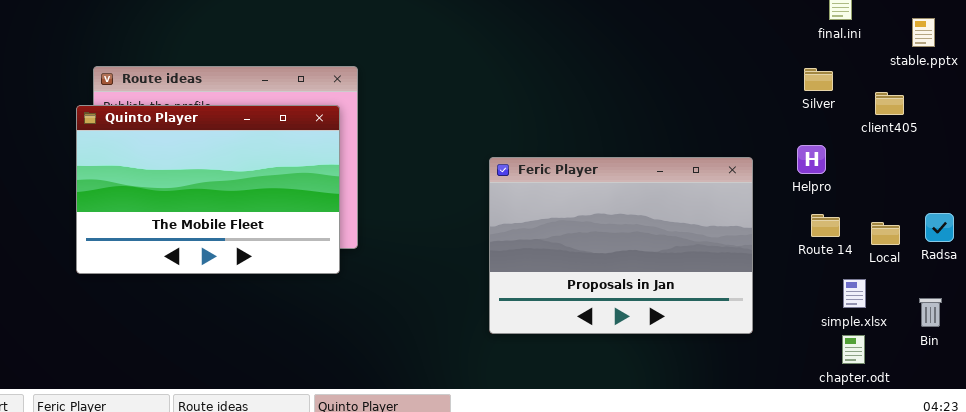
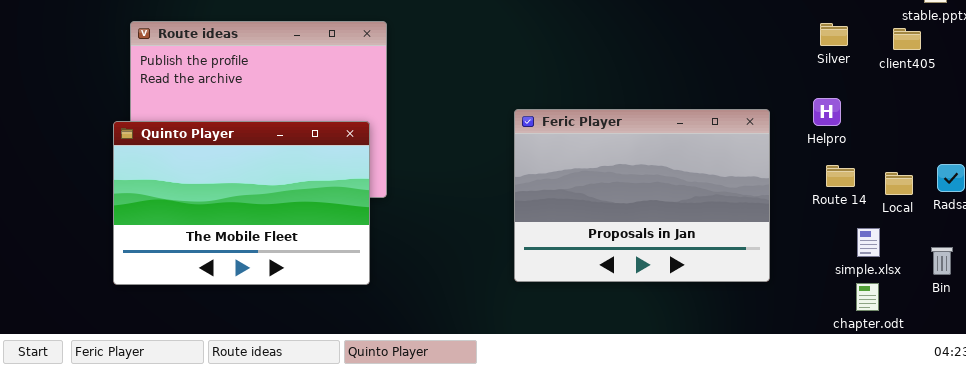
client405: [875,92,904,115] -> [893,28,921,50], moved
Quinto Player: [76,105,340,274] -> [113,121,370,285], moved

